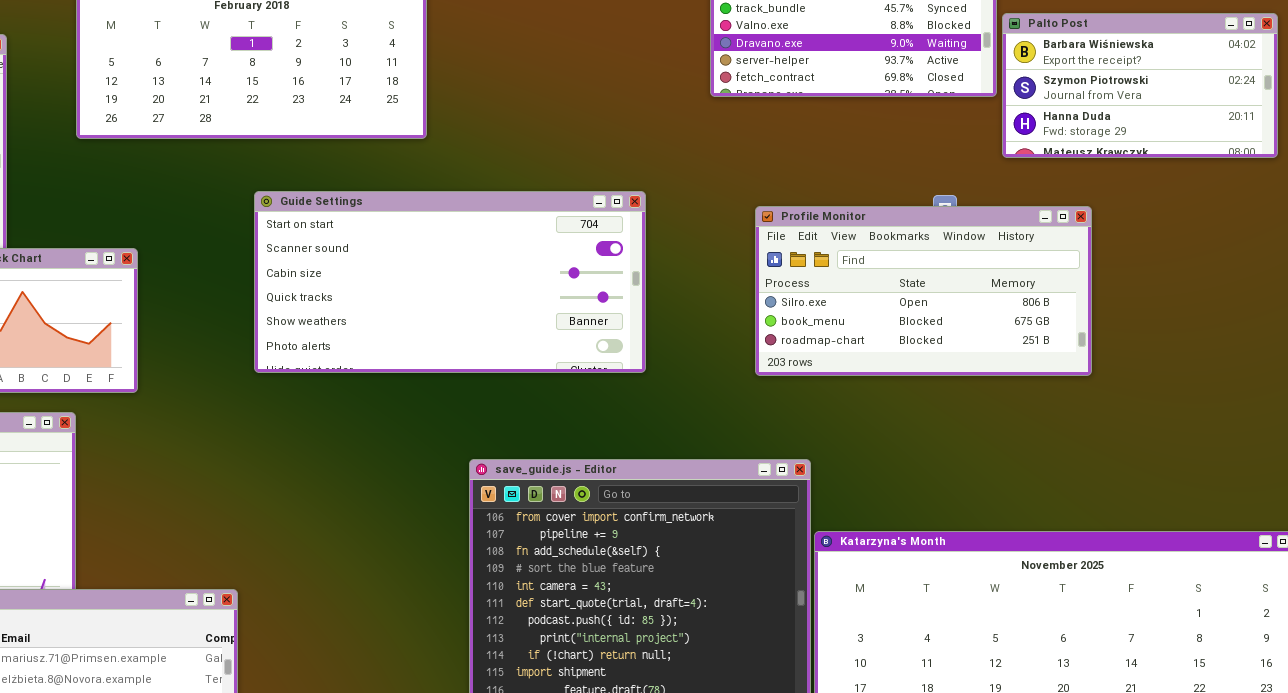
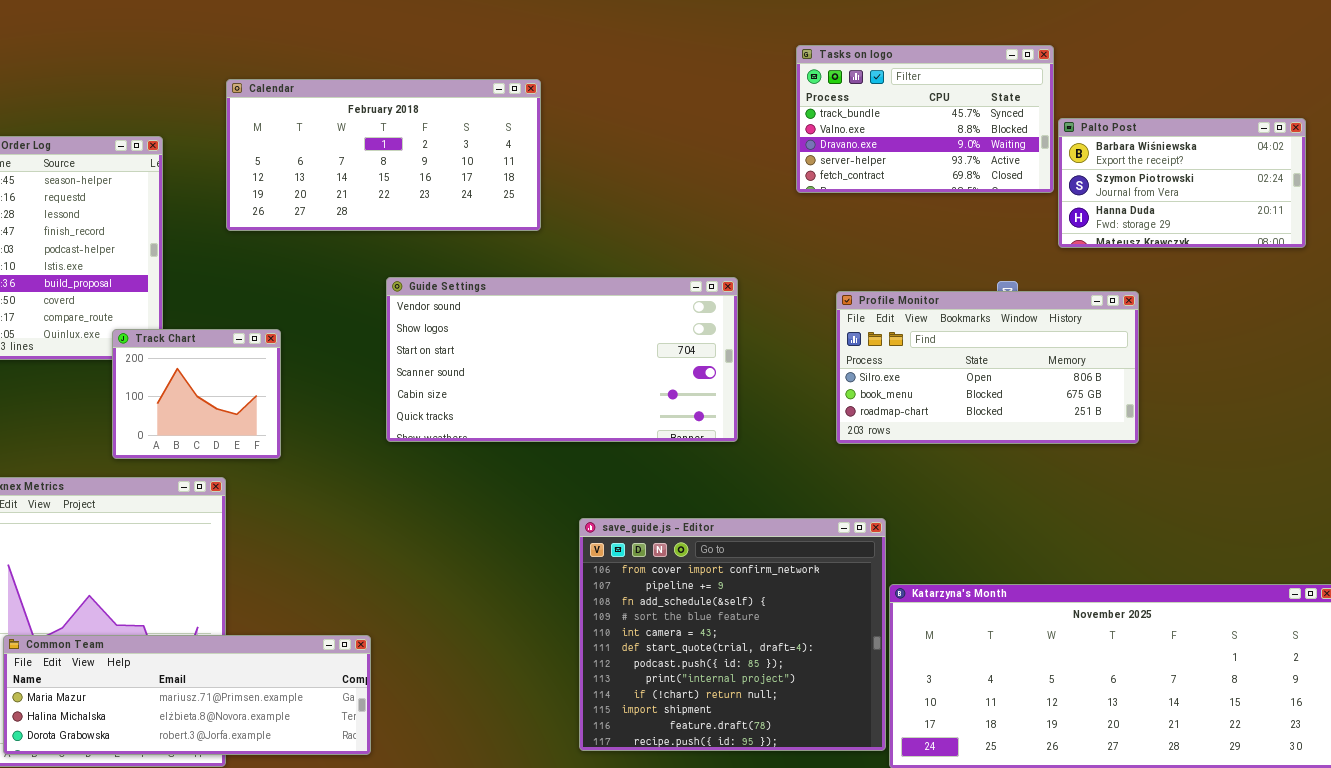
Guide Settings: [254,191,646,373] -> [386,277,738,442], scrolled up 2 rows

